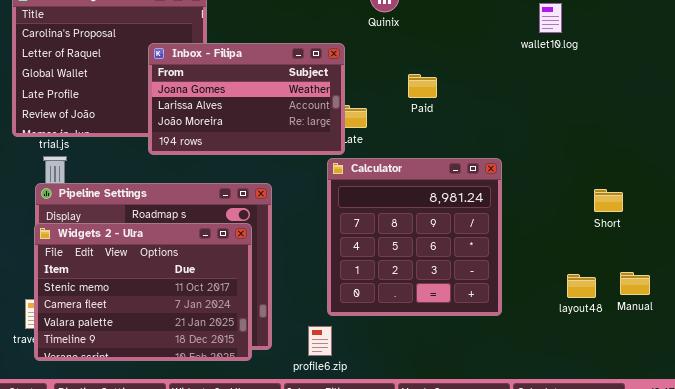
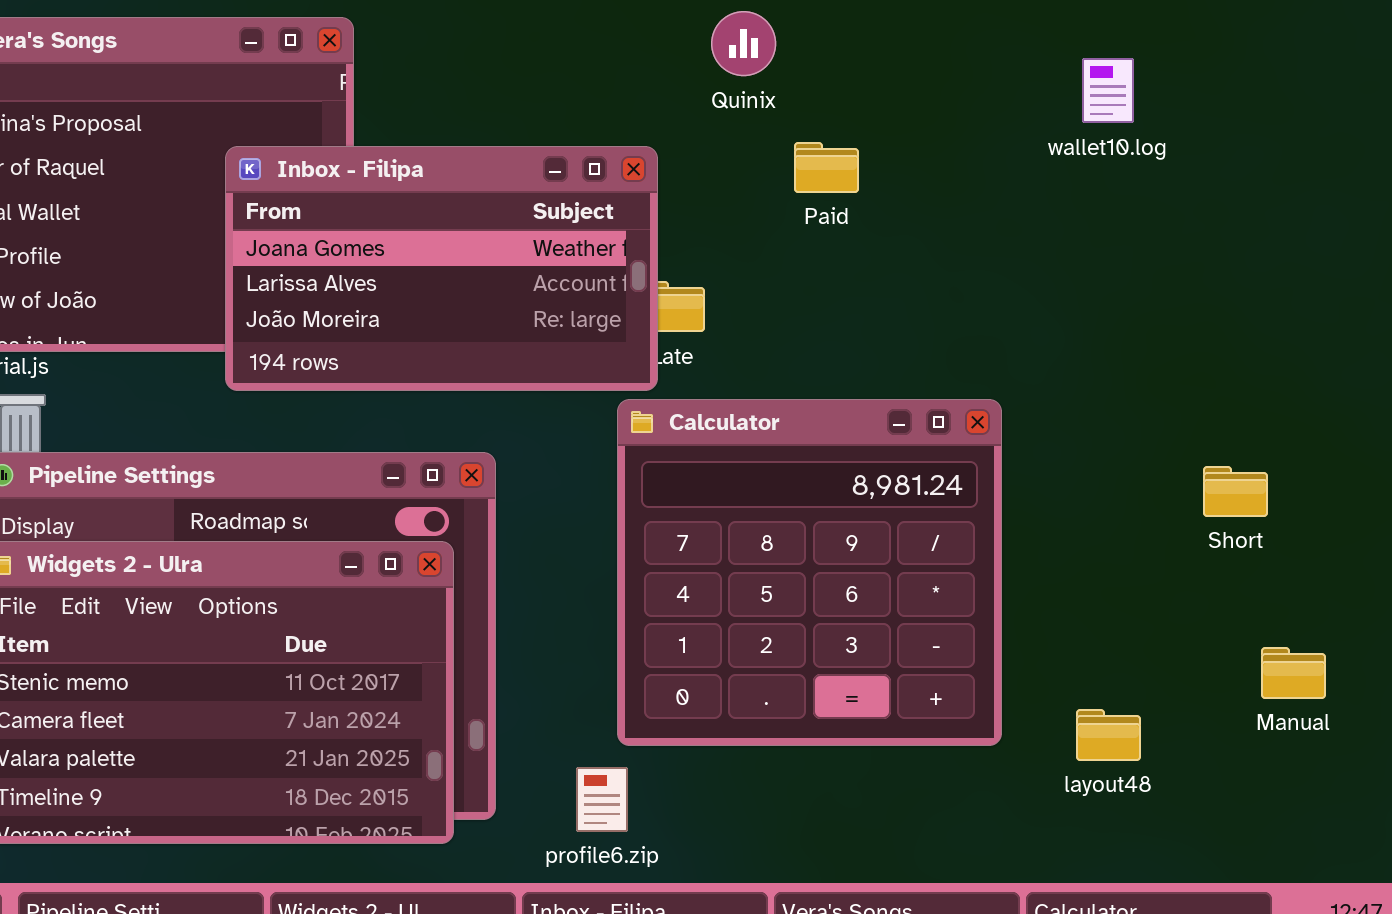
Paid: [408,74,437,98] -> [794,142,859,193], moved
layout48: [567,274,596,298] -> [1076,709,1141,761], moved

